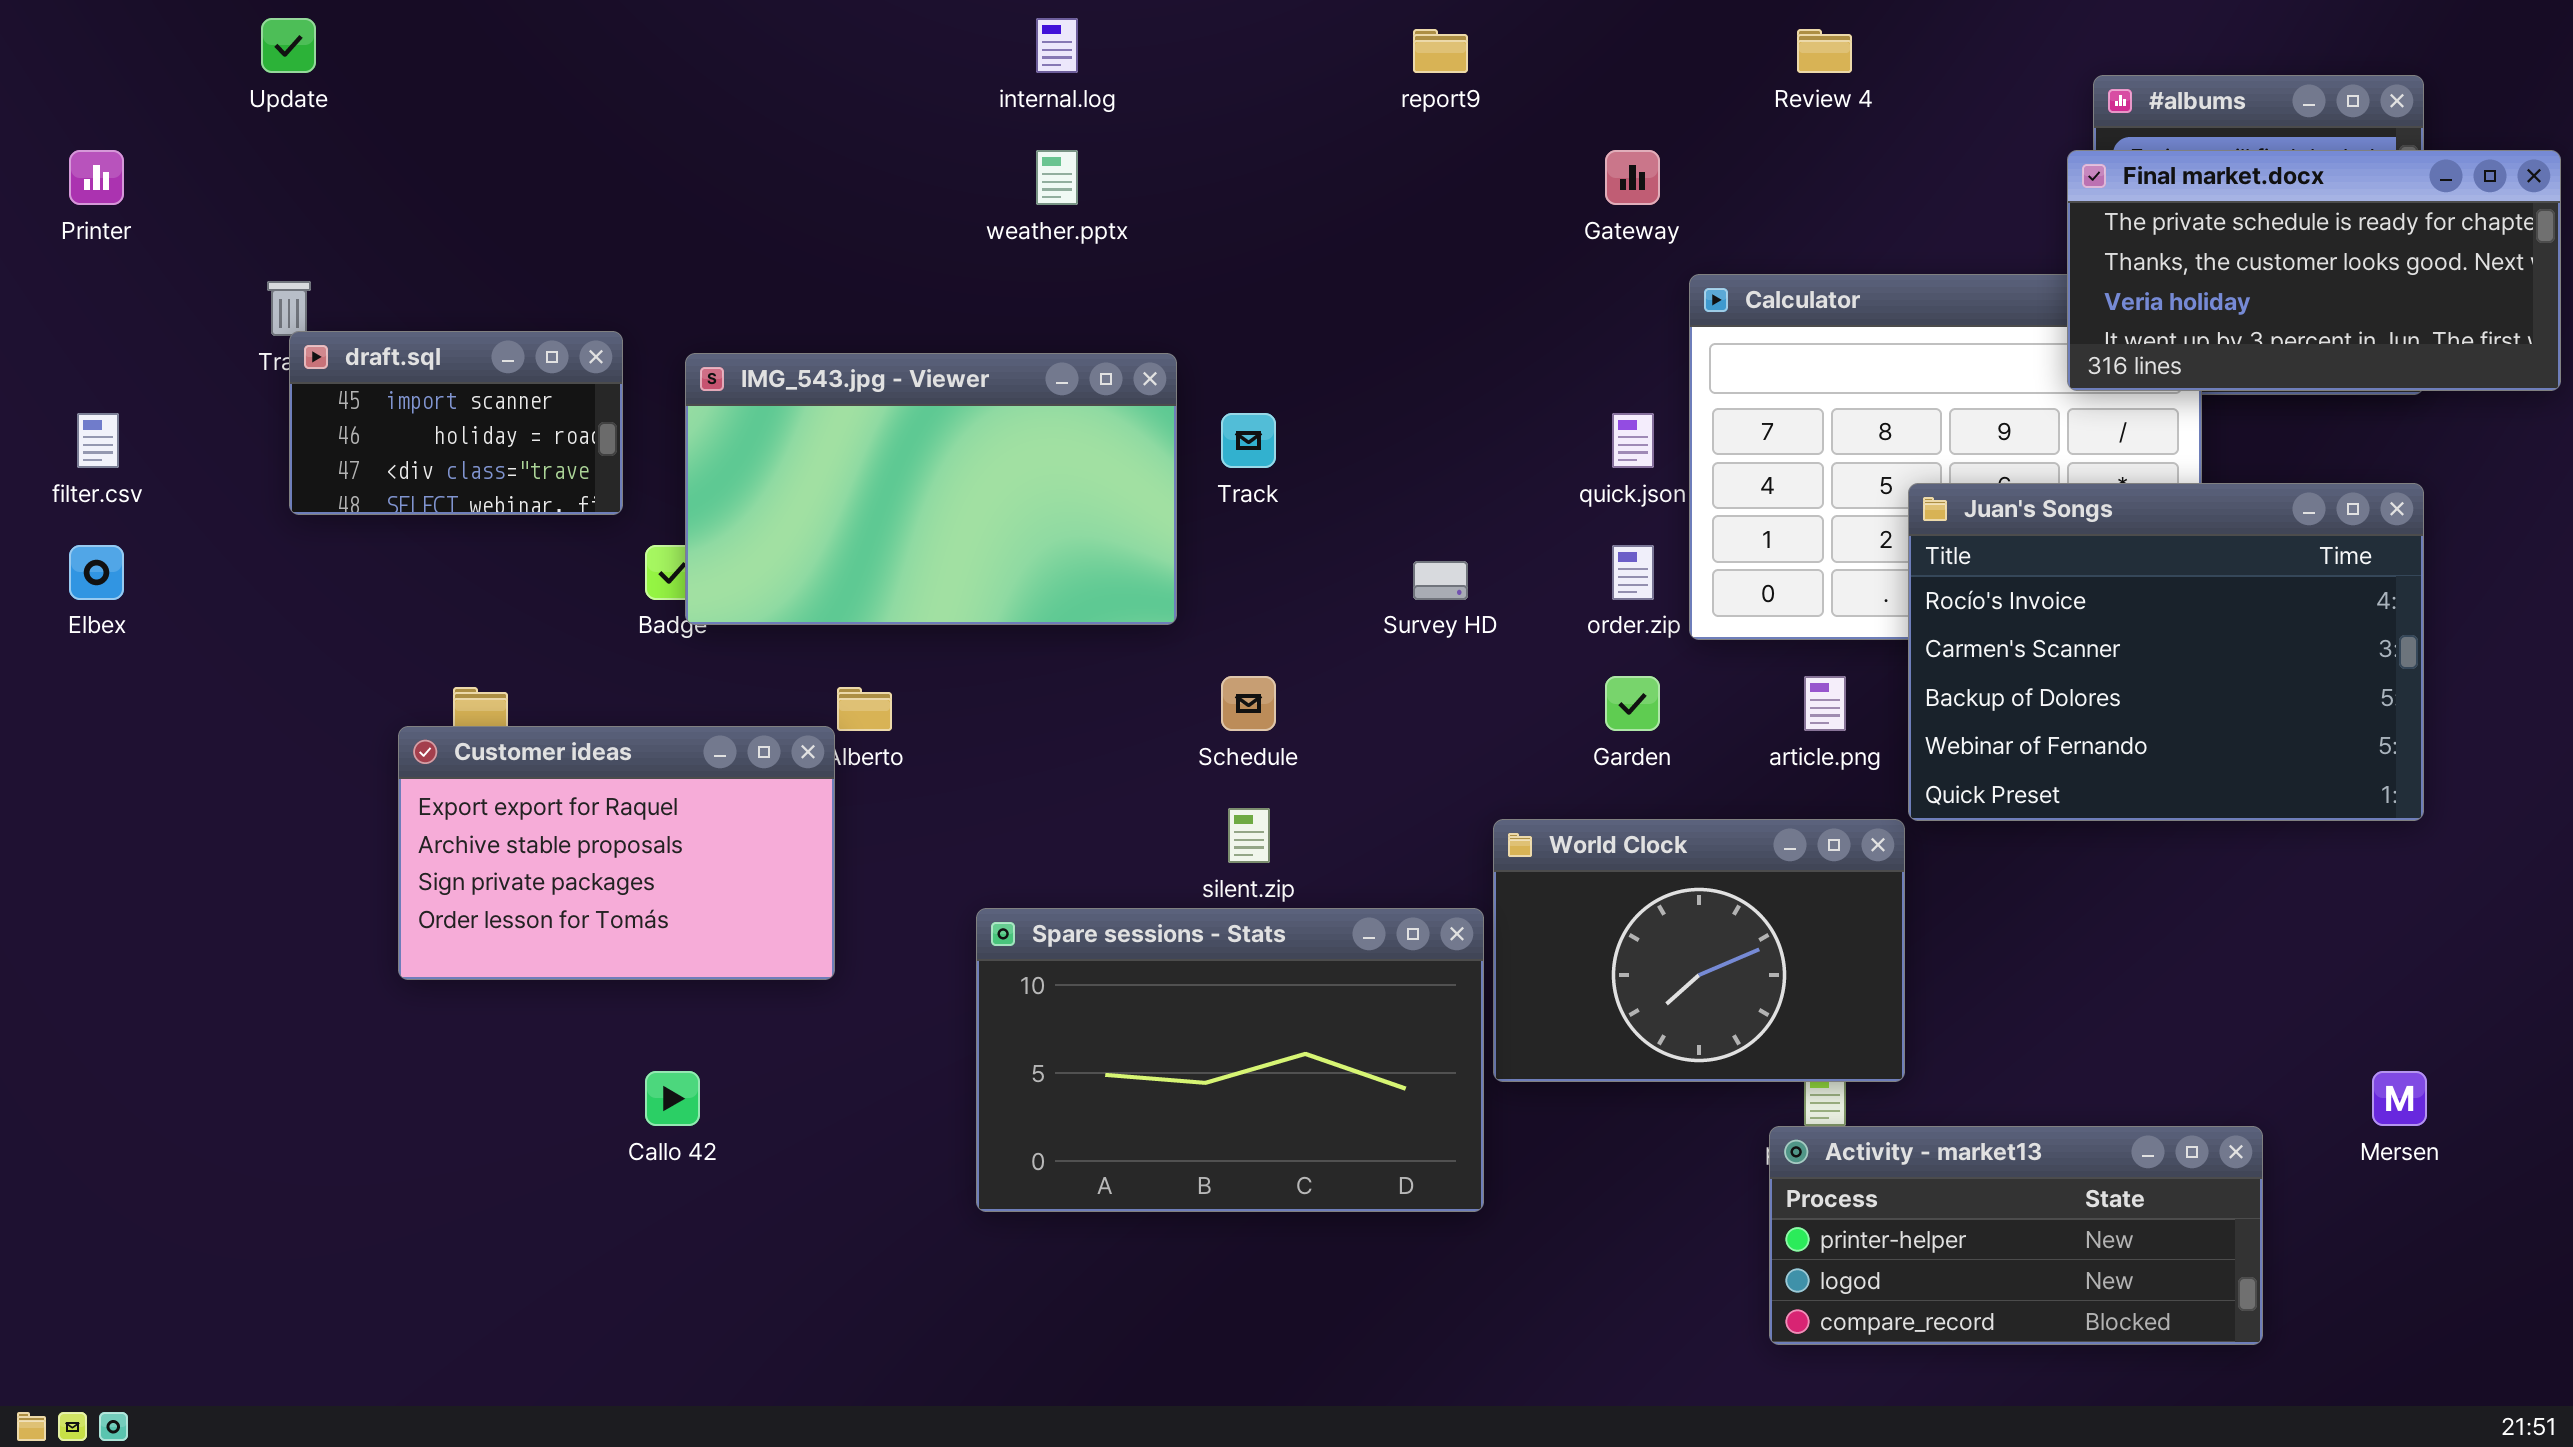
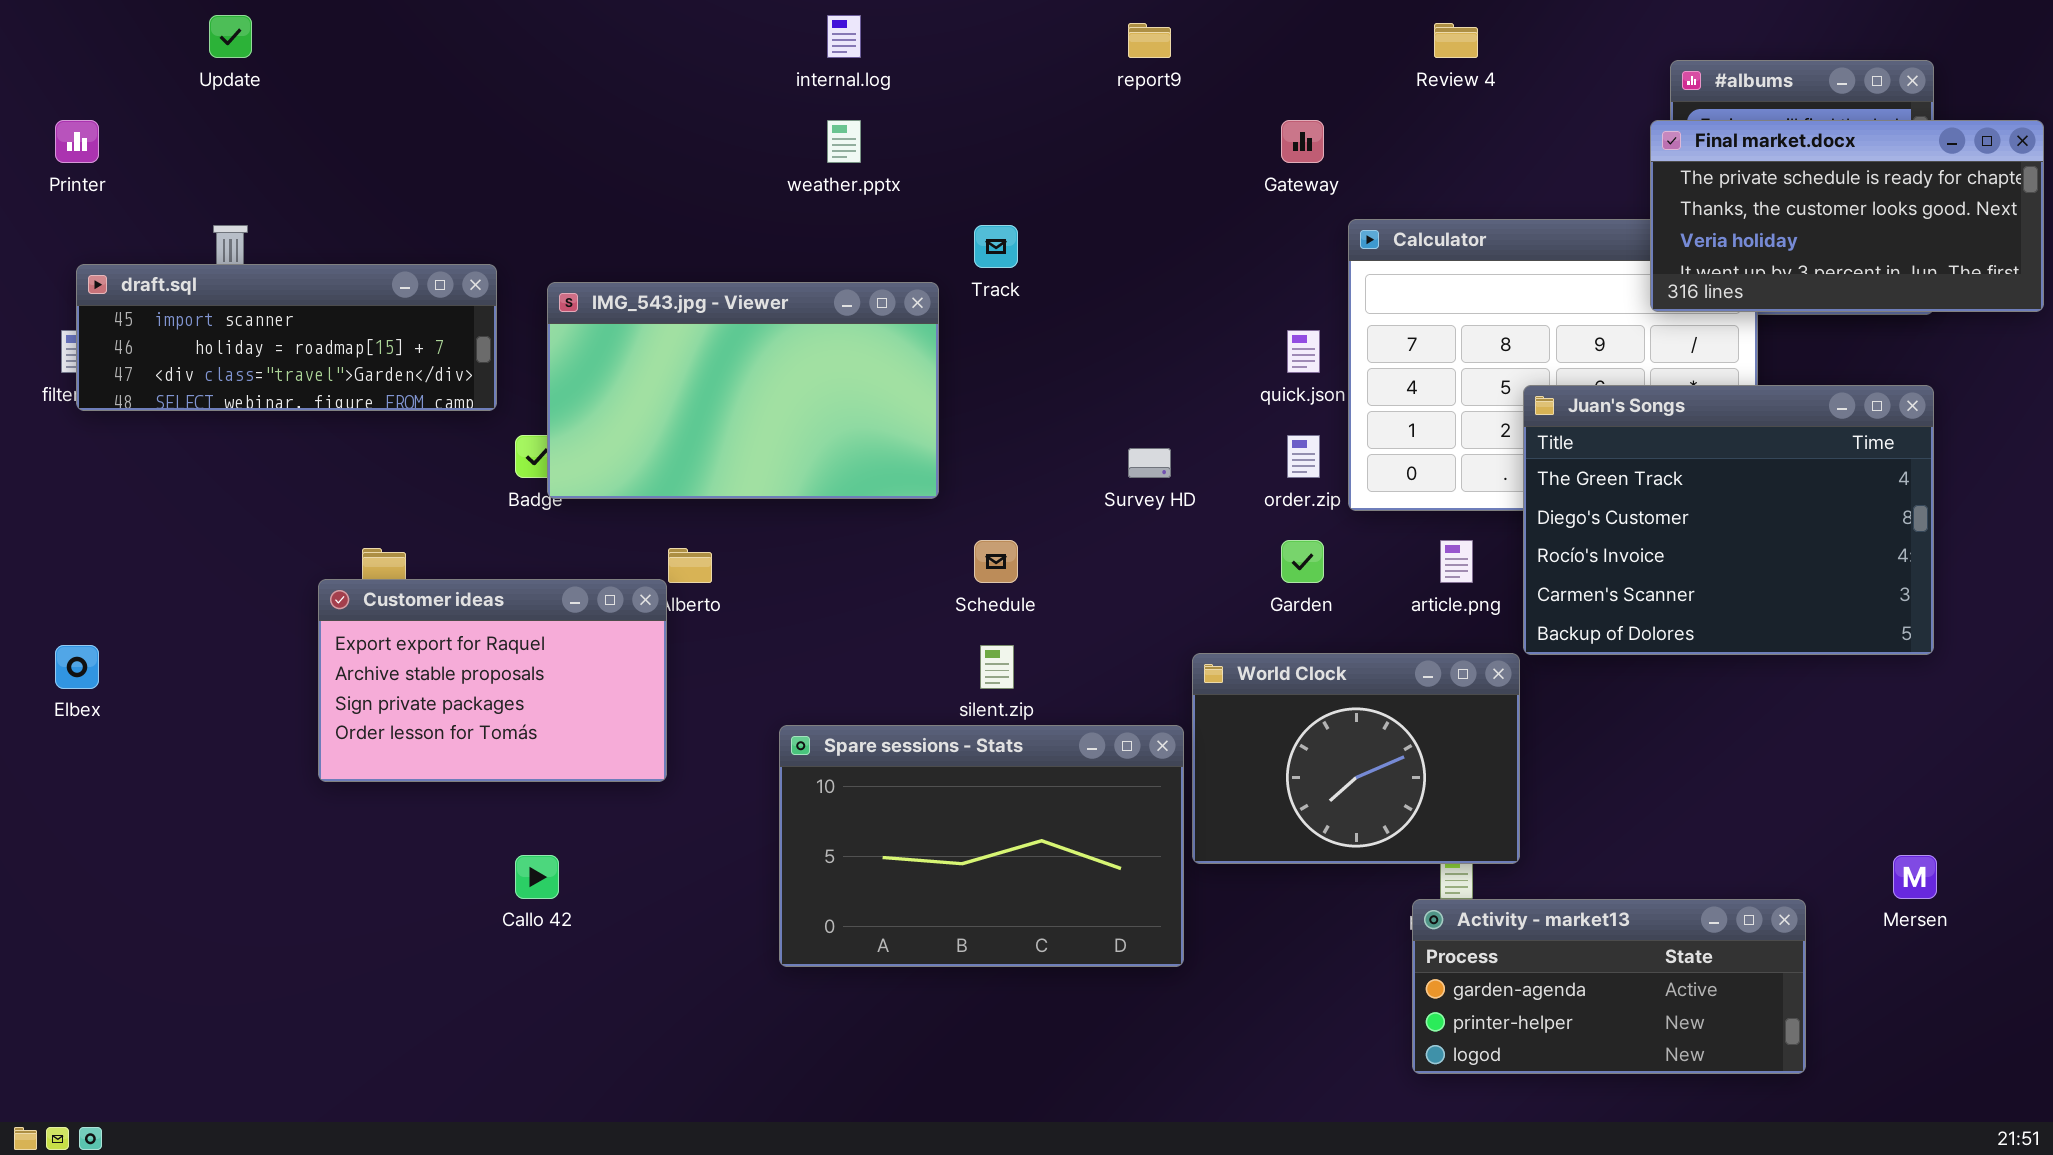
draft.sql: [289,331,623,515] -> [76,264,497,411], resized
Track: [1221,413,1276,468] -> [974,225,1018,268], moved
Juan's Songs: [1908,483,2424,821] -> [1523,385,1934,655], scrolled up 2 rows
Elbex: [69,545,124,600] -> [55,645,99,689], moved
Activity - market13: [1769,1126,2263,1345] -> [1412,899,1806,1074], scrolled up 1 row

